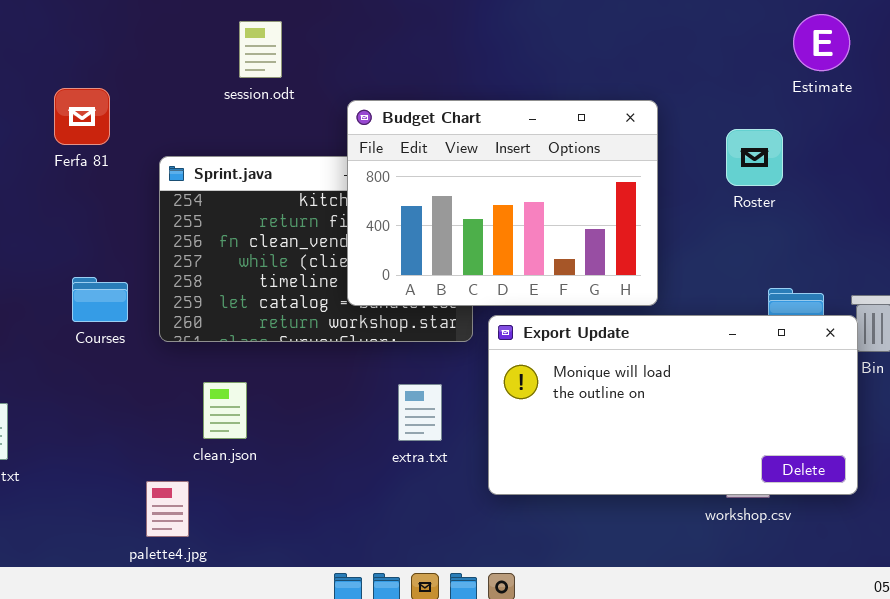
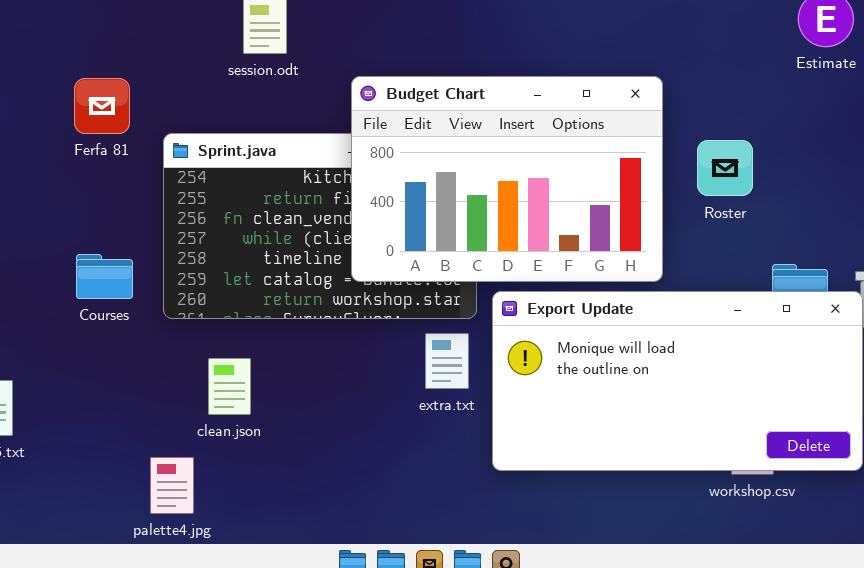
Ferfa 81: [54,88,110,145] -> [74,78,130,134], moved
Roster: [726,129,783,186] -> [697,140,753,196], moved
extra.txt: [398,384,442,441] -> [425,333,469,389], moved

